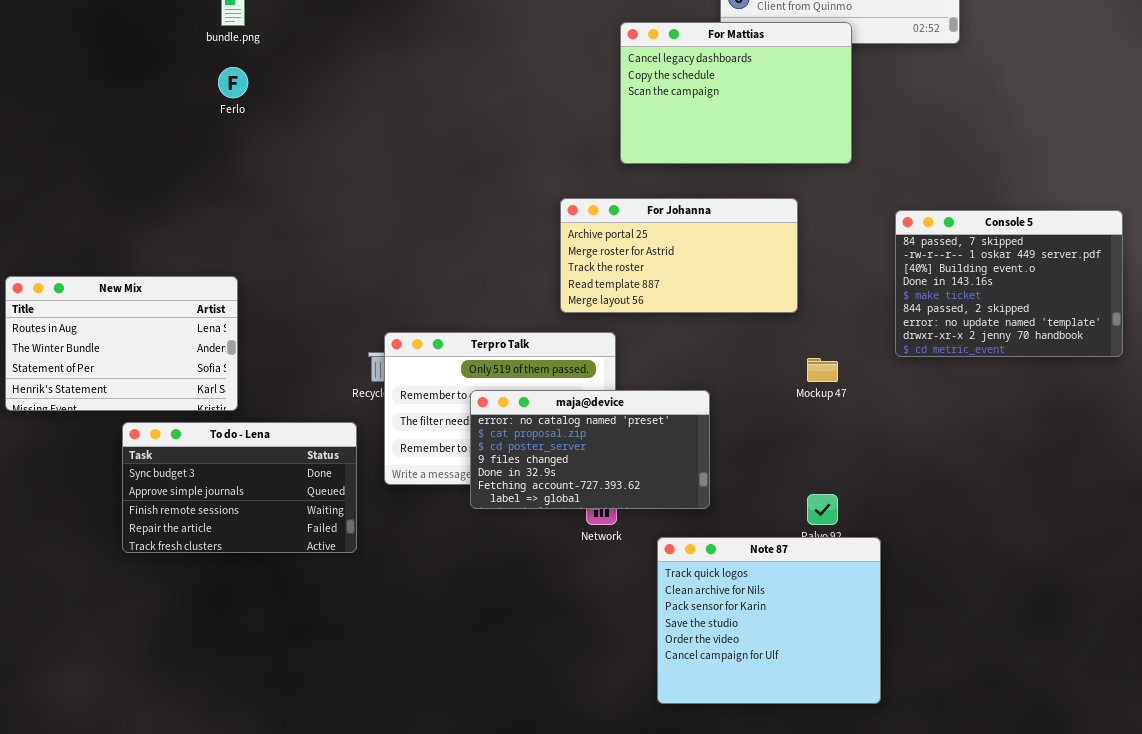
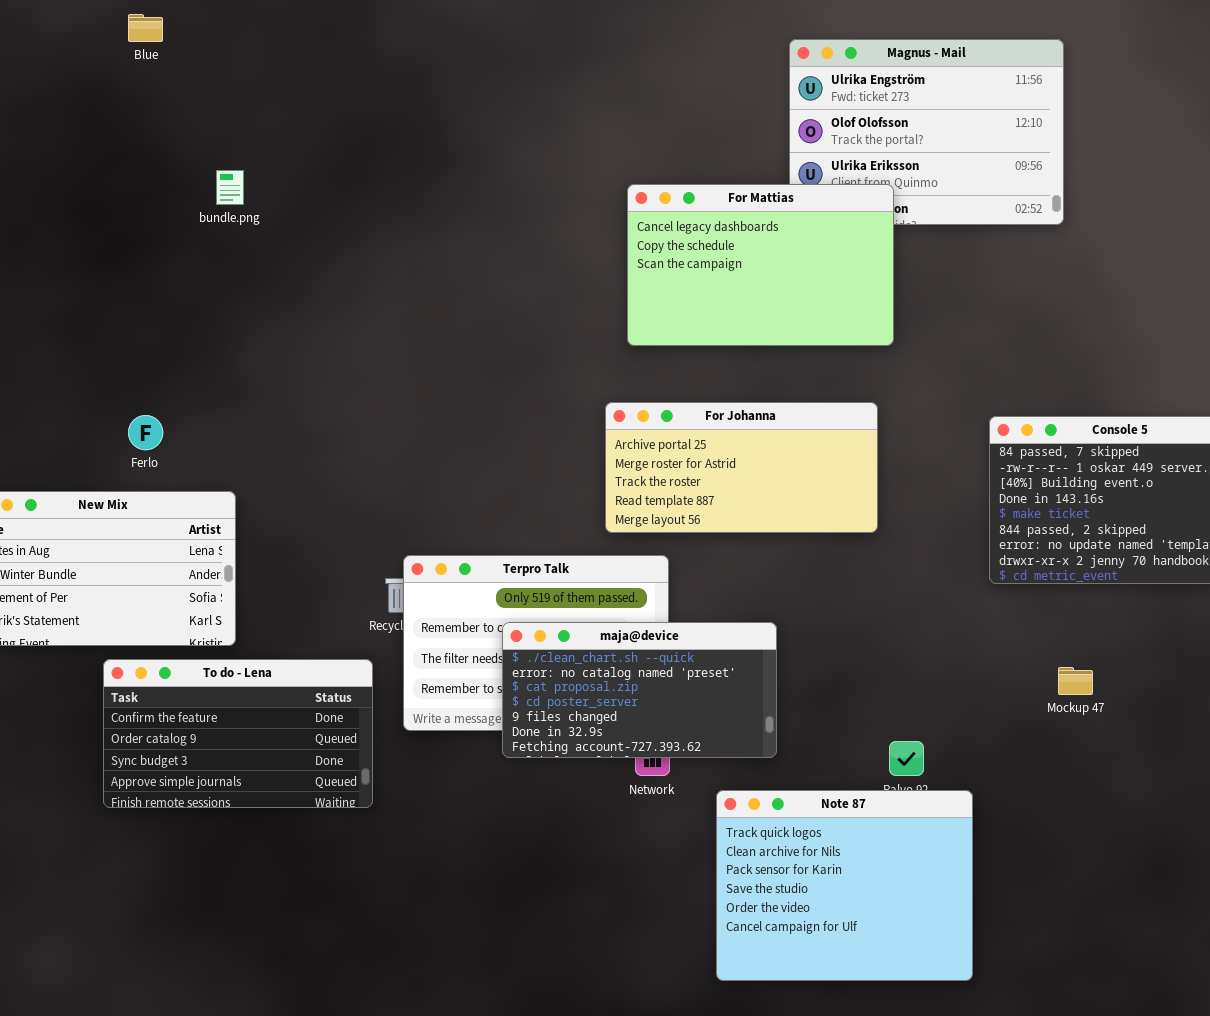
For Mattias: [620,22,852,164] -> [627,184,894,346], moved
Ferlo: [218,67,248,98] -> [128,415,163,450], moved
Mockup 47: [807,358,838,382] -> [1058,667,1093,695], moved
maja@device: [470,390,710,509] -> [502,622,777,758], scrolled up 1 row
To do - Lena: [122,422,357,553] -> [103,659,373,808], scrolled up 2 rows

